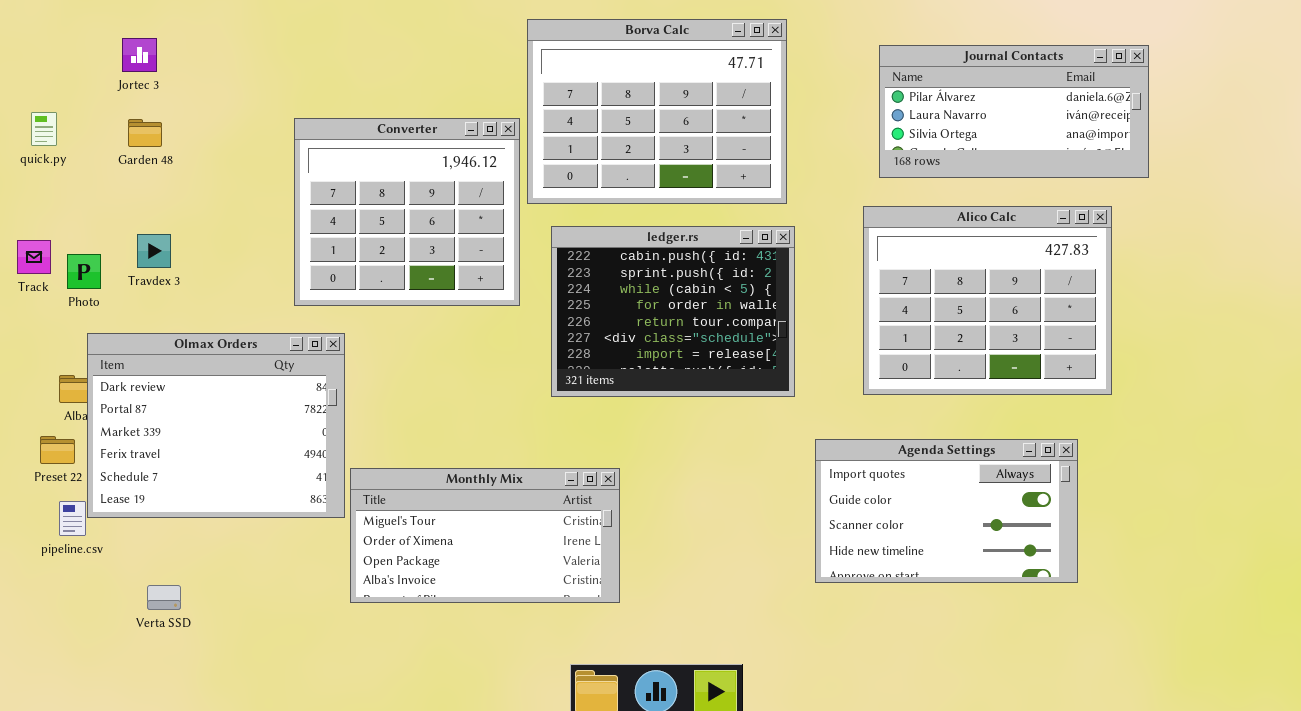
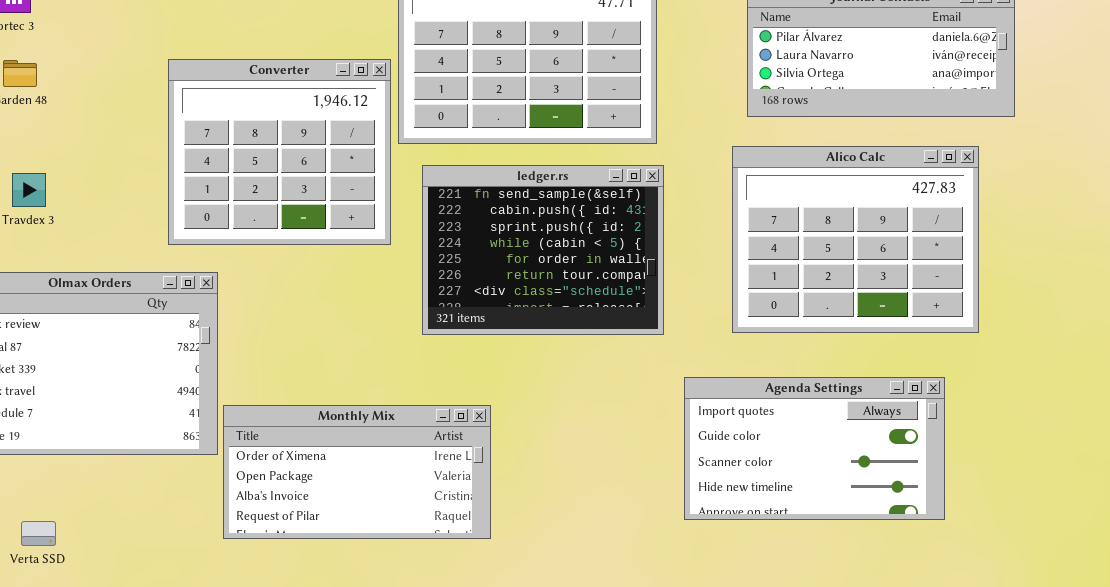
ledger.rs: [551,226,795,397] -> [422,165,664,335], scrolled up 1 row
Monthly Mix: [350,468,620,603] -> [223,405,491,539], scrolled down 1 row

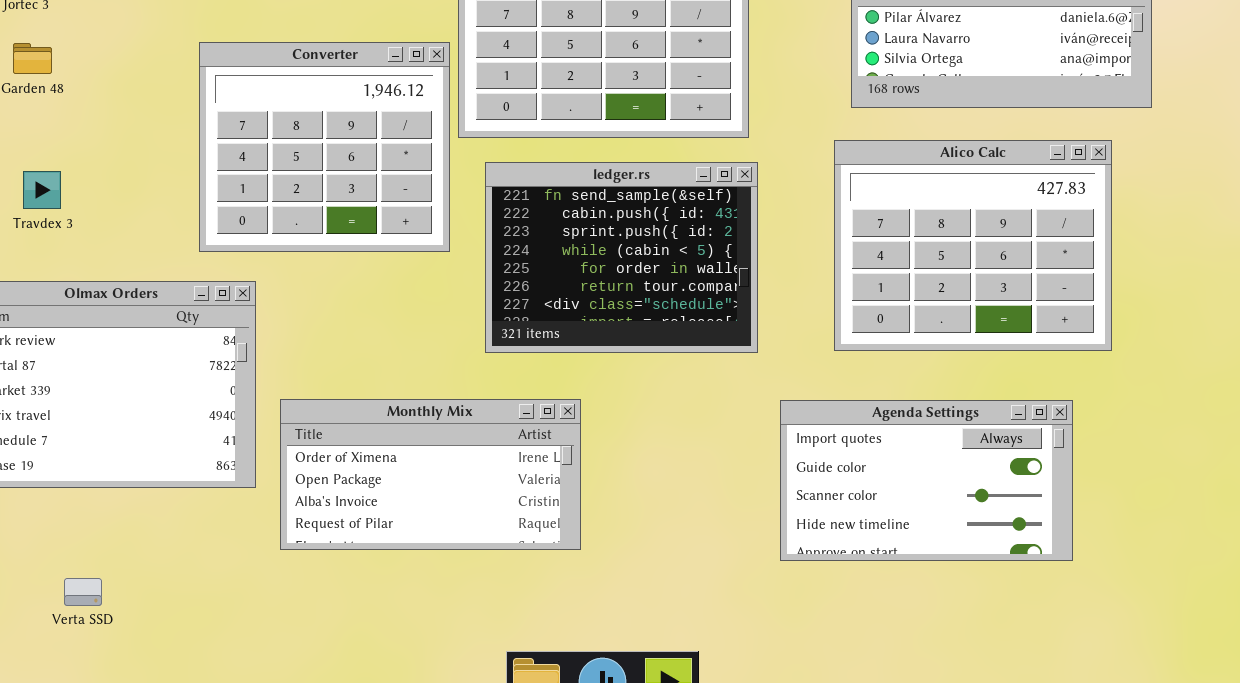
Monthly Mix: [223,405,491,539] -> [280,399,581,550], moved
Verta SSD: [21,521,56,546] -> [64,578,102,606], moved

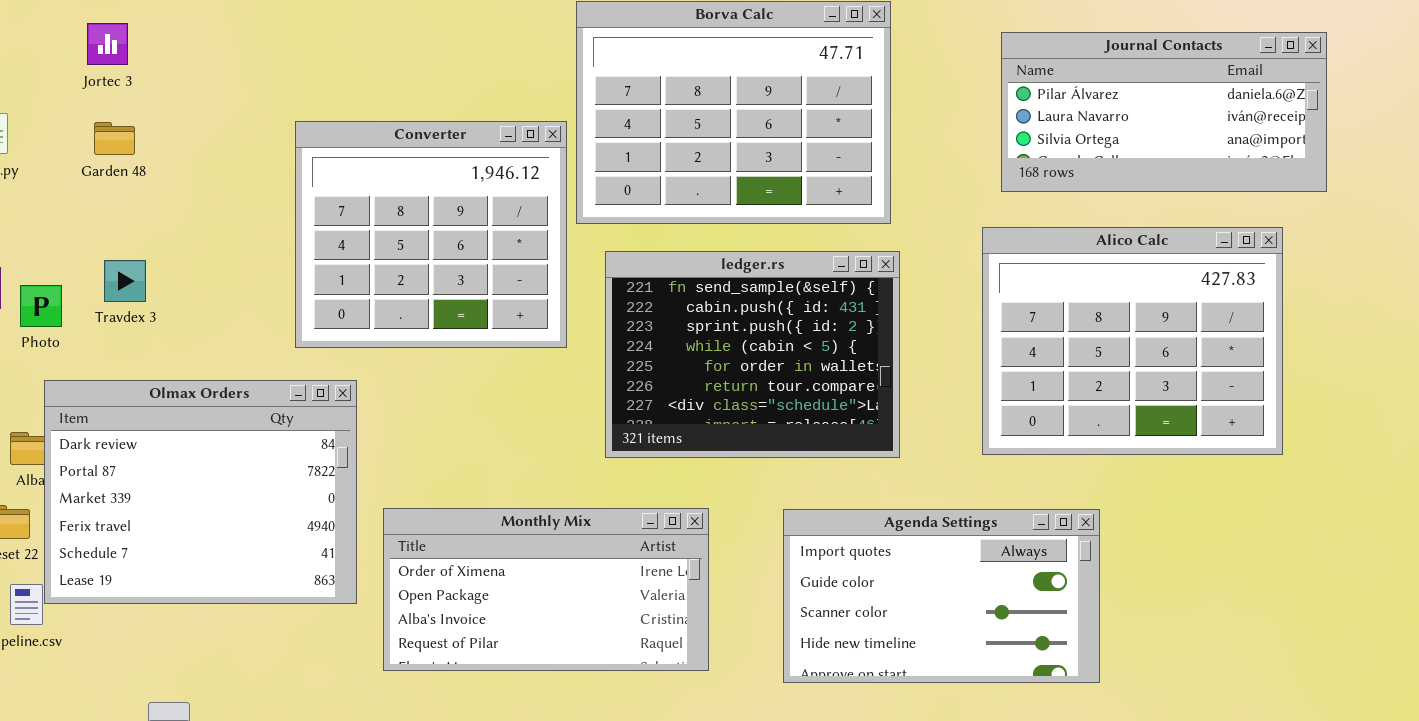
Agenda Settings: [780,400,1073,561] -> [783,509,1100,683], moved

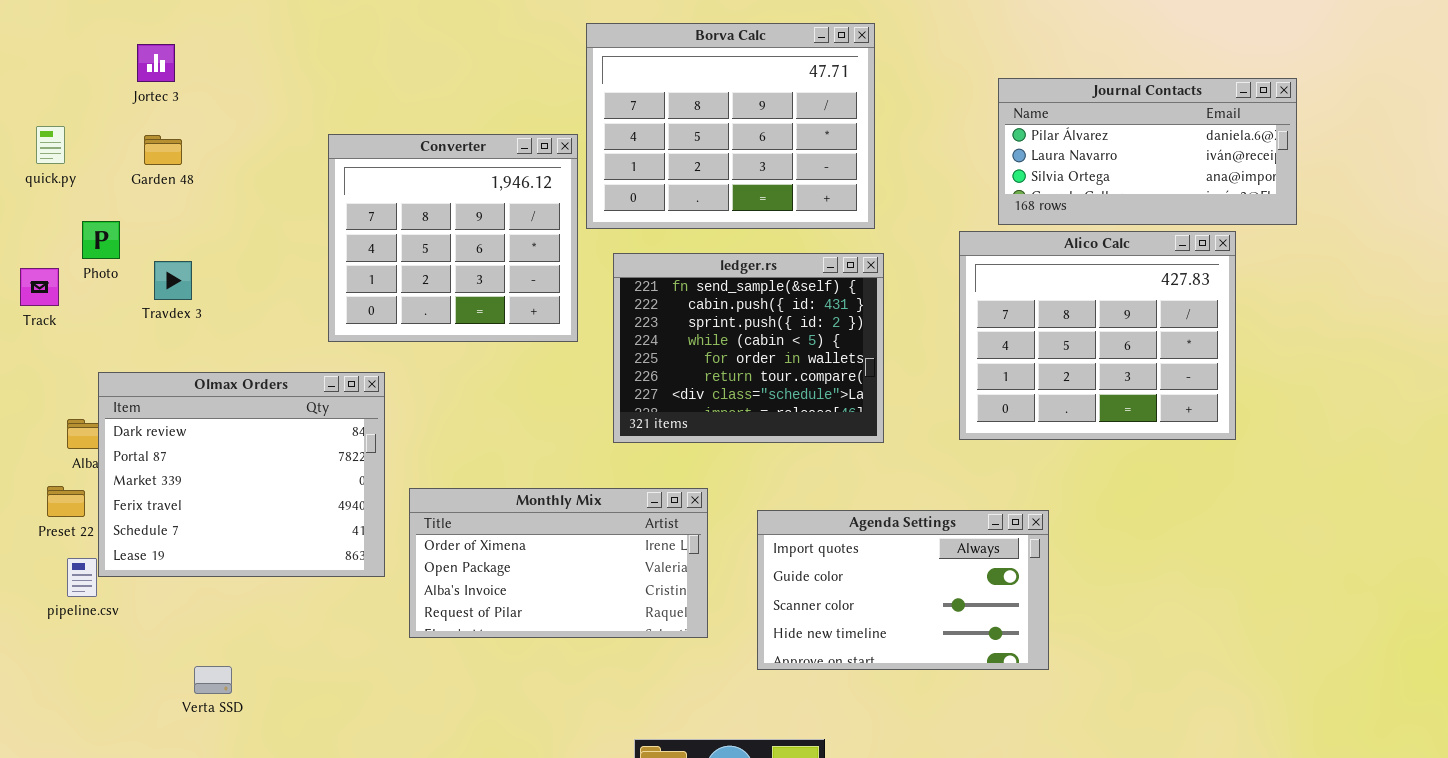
Journal Contacts: [1001,32,1327,192] -> [998,78,1297,225], moved
Photo: [20,285,62,327] -> [82,221,120,259], moved
Agenda Settings: [783,509,1100,683] -> [757,510,1049,670], moved

